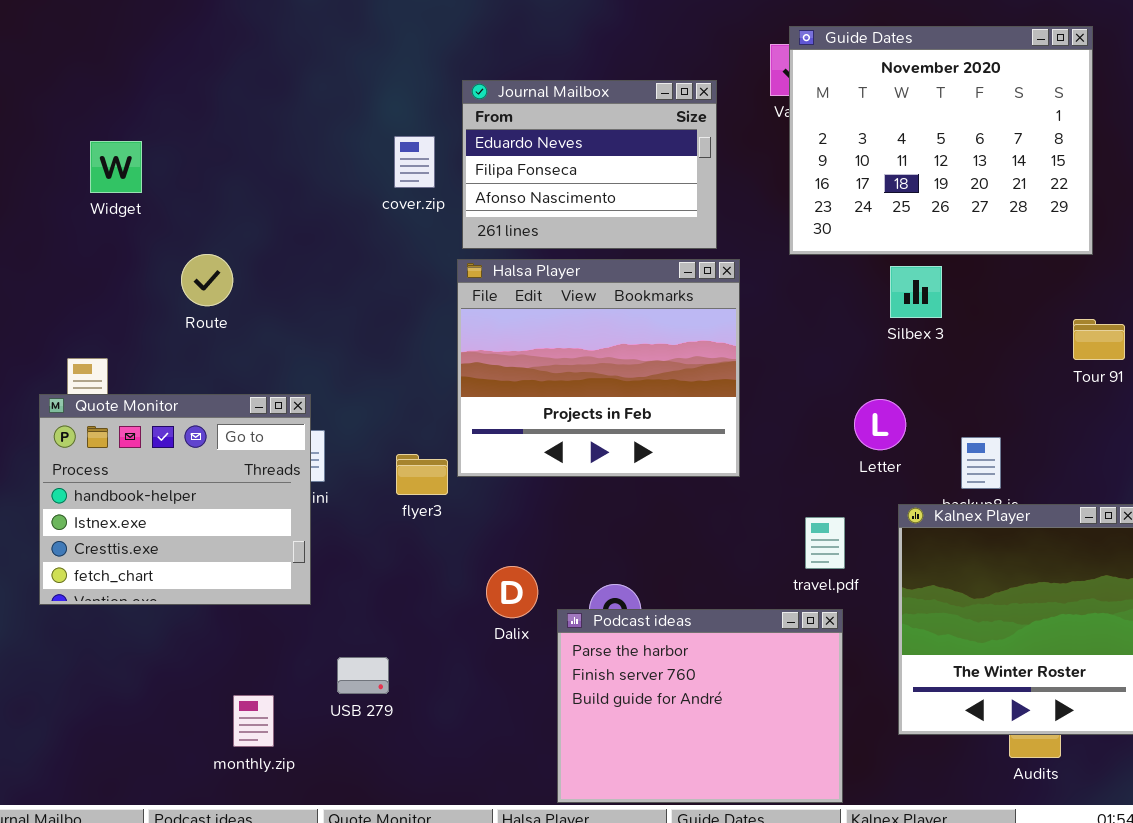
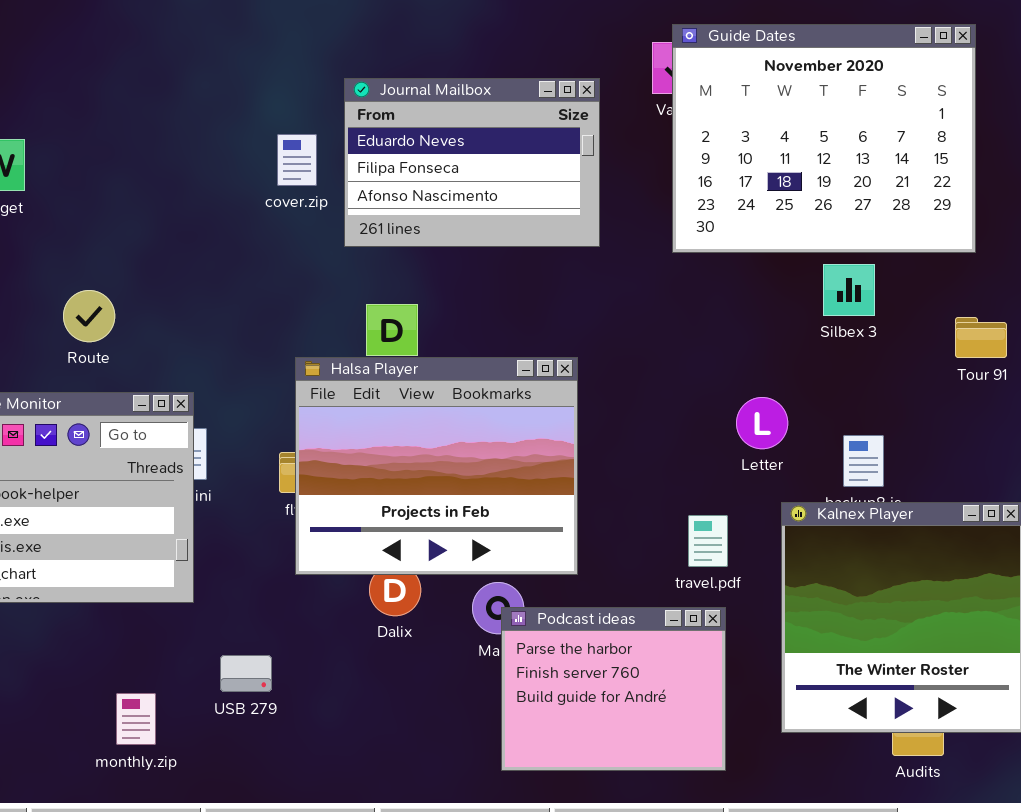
Route: [181,254,233,306] -> [63,290,115,342], moved
Halsa Player: [457,259,740,477] -> [295,357,578,575], moved
Silbex 3: [890,266,942,318] -> [823,264,875,316], moved
Podcast ideas: [557,609,843,803] -> [501,607,726,771], resized

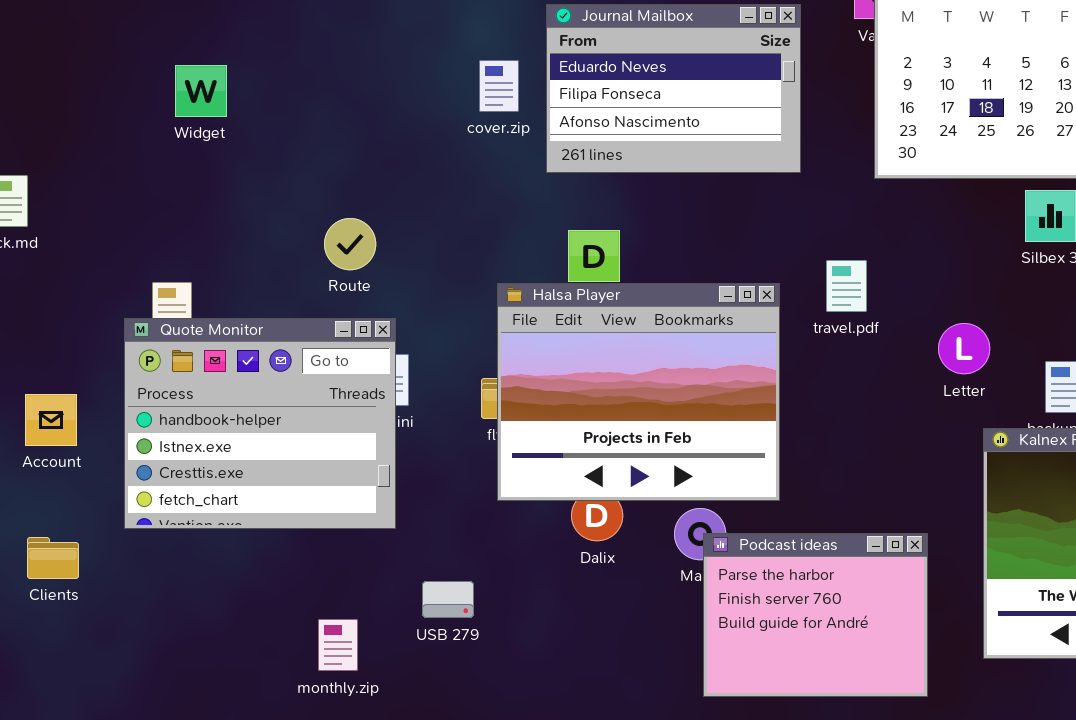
Route: [63,290,115,342] -> [324,218,376,270], moved
travel.pdf: [688,515,728,567] -> [826,260,867,312], moved

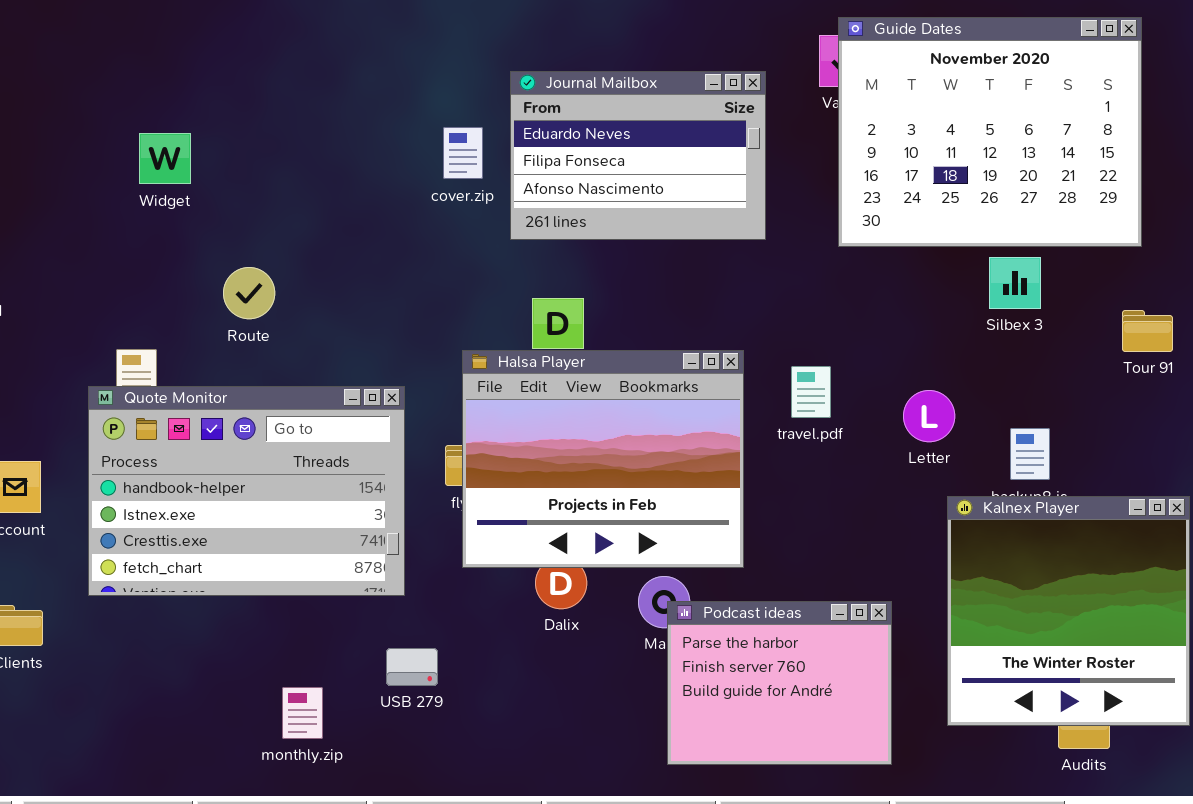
Route: [324,218,376,270] -> [223,267,275,319], moved
travel.pdf: [826,260,867,312] -> [791,366,831,418], moved
Quote Monitor: [124,318,396,529] -> [88,386,405,596], resized

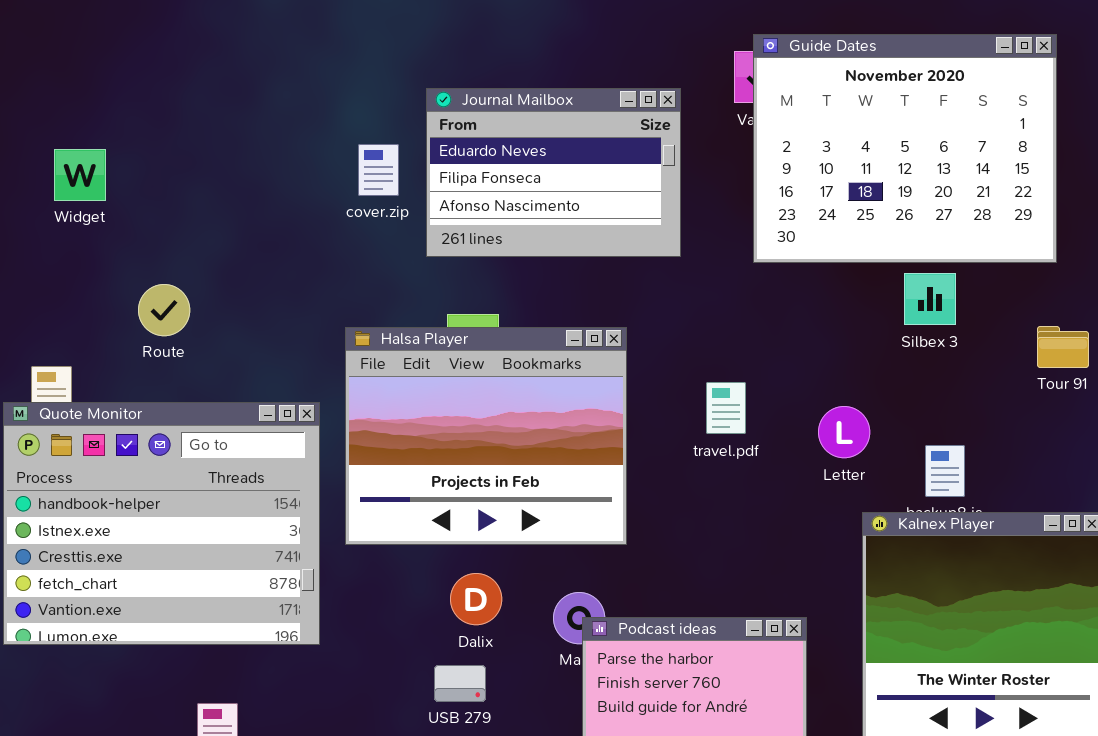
Halsa Player: [462,350,744,568] -> [345,327,627,545], moved
Quote Monitor: [88,386,405,596] -> [3,402,320,645], resized
USB 279: [386,648,438,686] -> [434,665,486,702], moved

